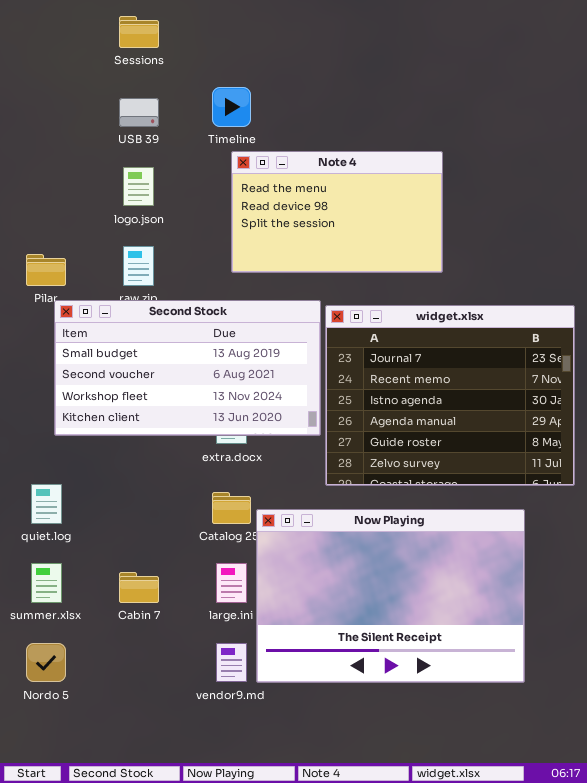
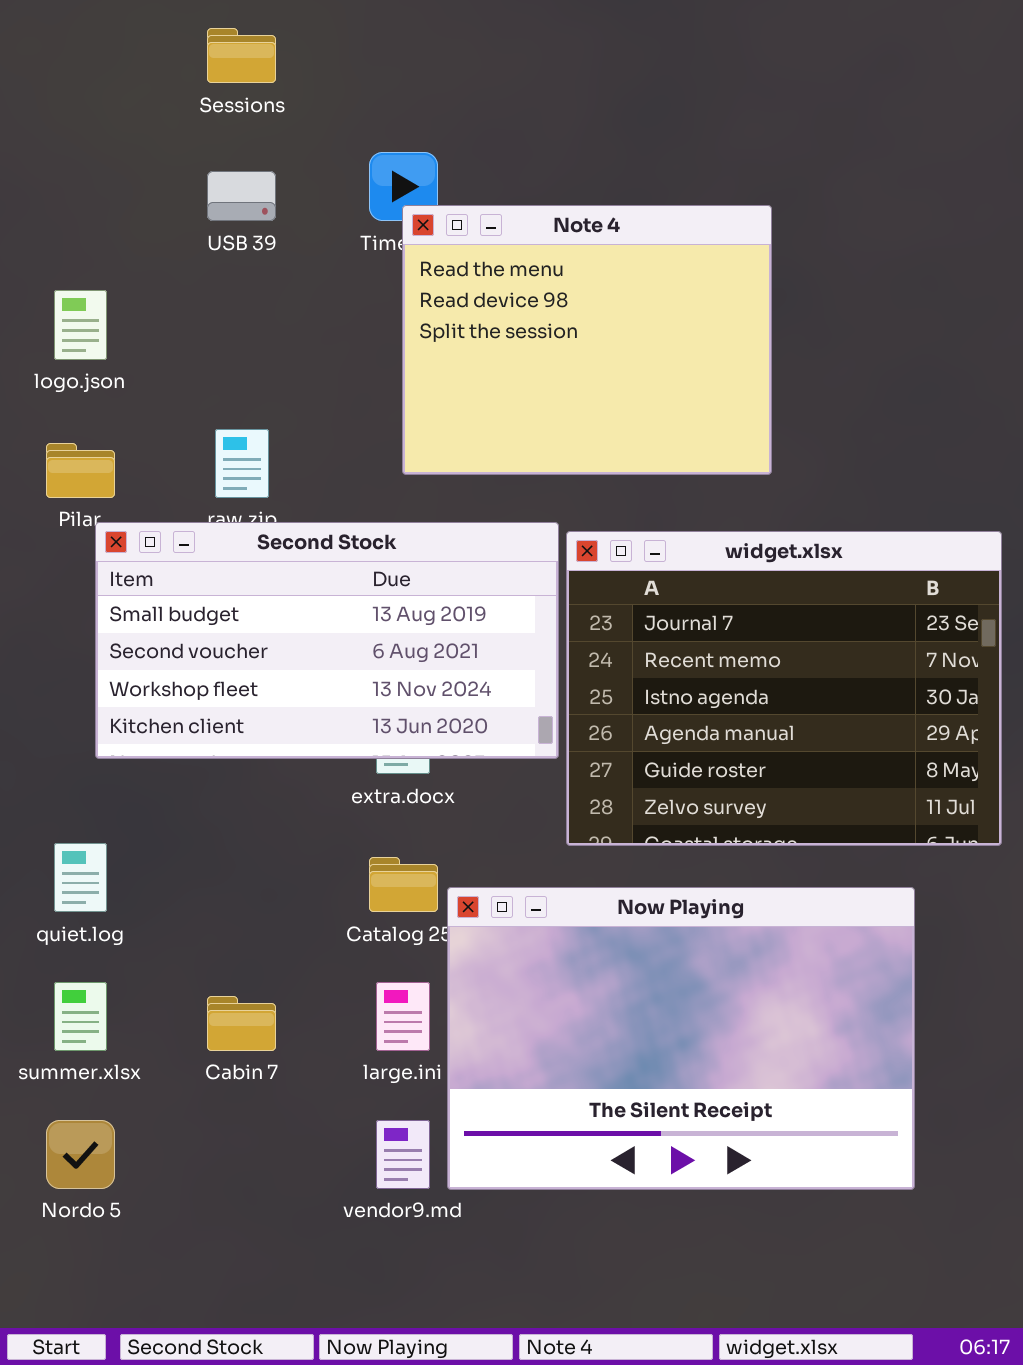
Note 4: [231,151,443,273] -> [402,205,772,475], resized
logo.json: [123,167,154,206] -> [54,290,107,360], moved

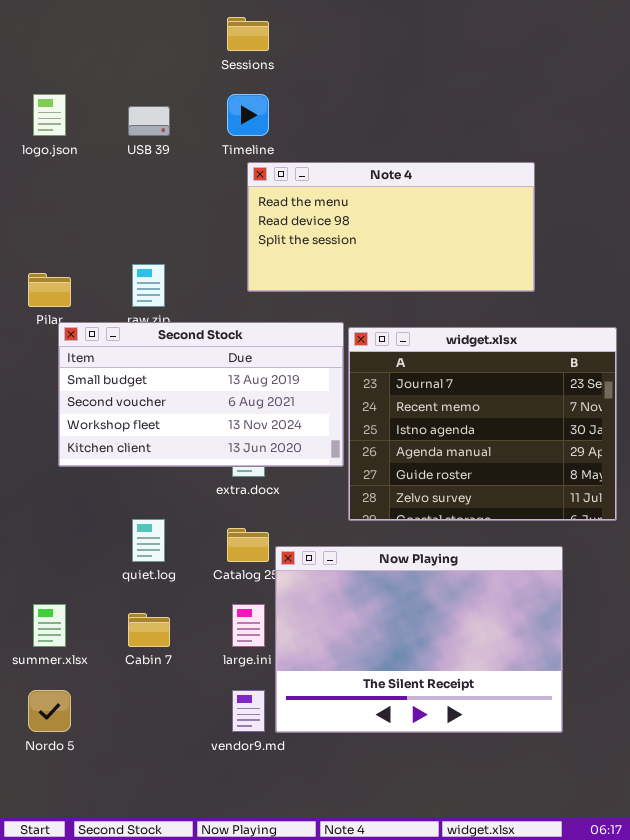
Sessions: [207,28,276,83] -> [227,17,269,51], moved
Note 4: [402,205,772,475] -> [247,162,535,292], resized
logo.json: [54,290,107,360] -> [33,94,66,136], moved
quiet.log: [54,843,107,912] -> [132,519,165,562], moved

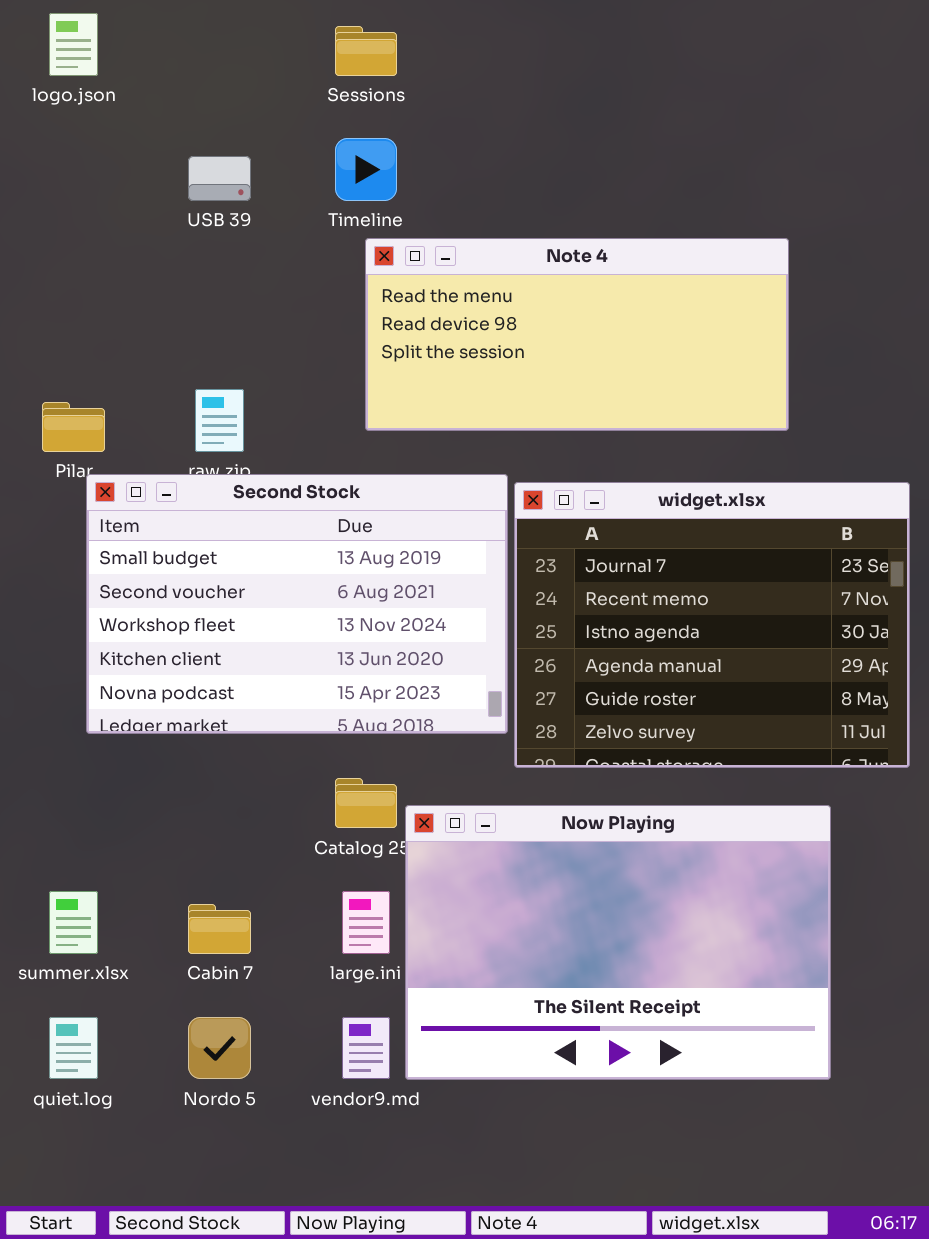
logo.json: [33,94,66,136] -> [49,13,98,76], moved
Second Stock: [58,322,344,467] -> [86,474,508,734], resized
quiet.log: [132,519,165,562] -> [49,1017,98,1079], moved
Nordo 5: [28,690,71,732] -> [188,1017,251,1079], moved

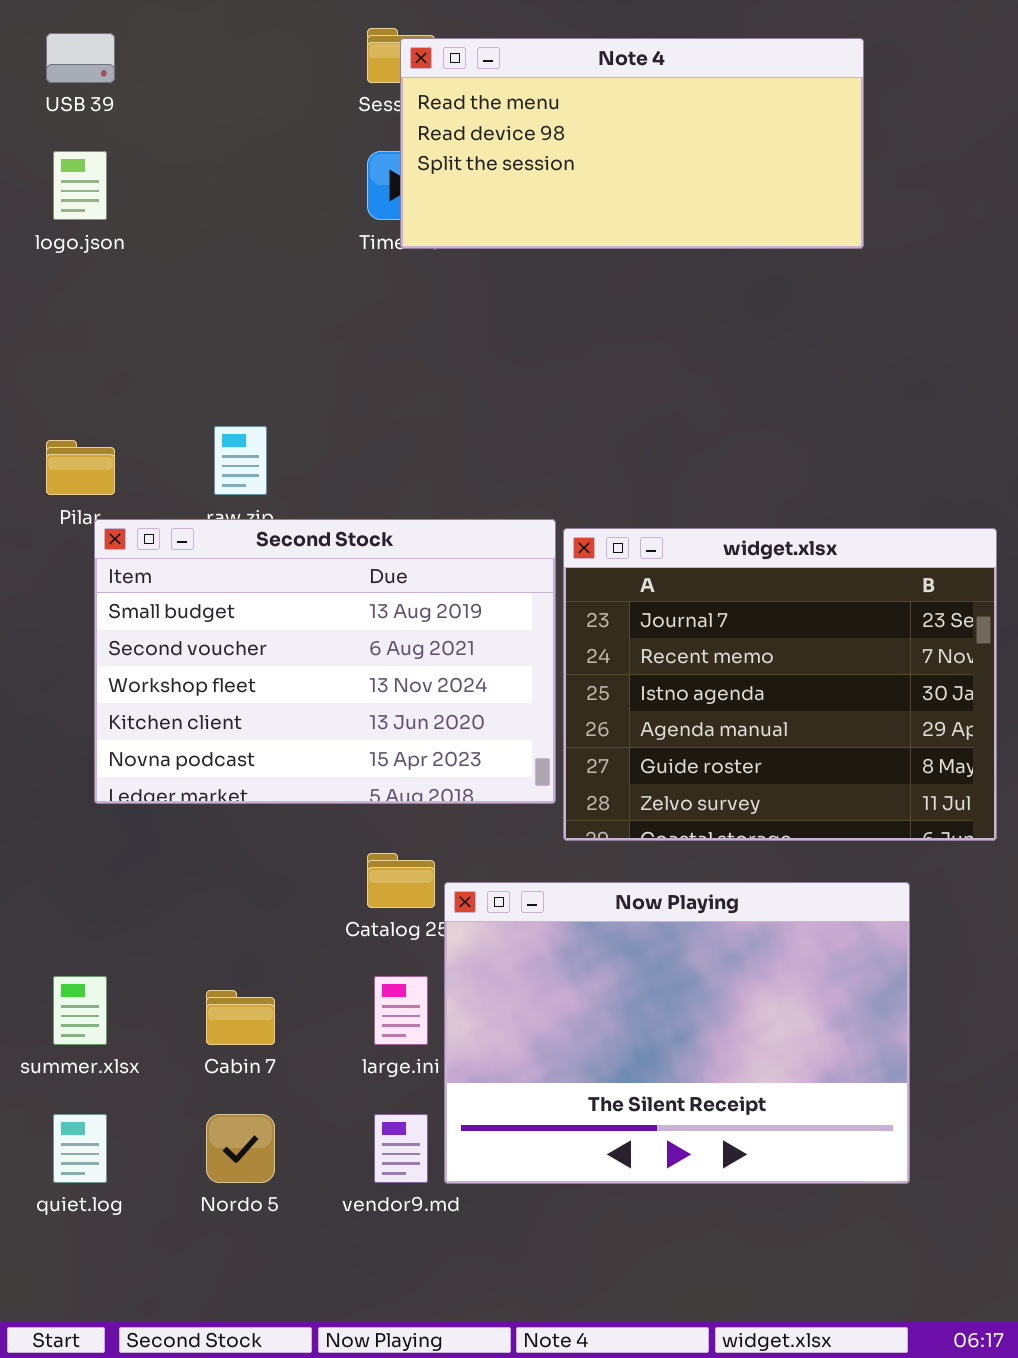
logo.json: [49,13,98,76] -> [53,151,107,220], moved
USB 39: [188,156,251,201] -> [46,33,115,83], moved
Note 4: [365,238,789,431] -> [400,38,864,249], moved

